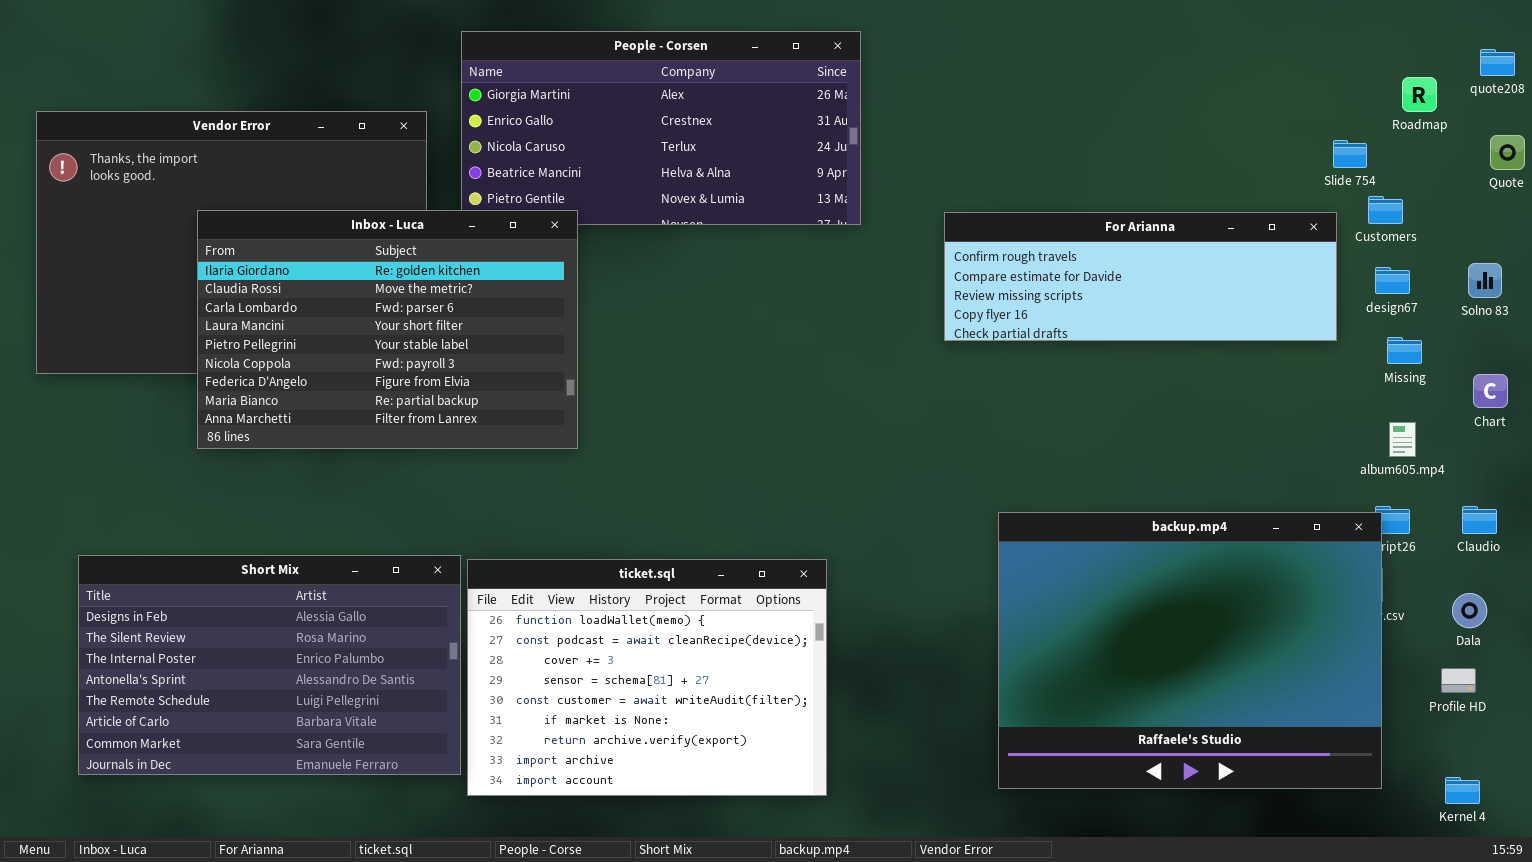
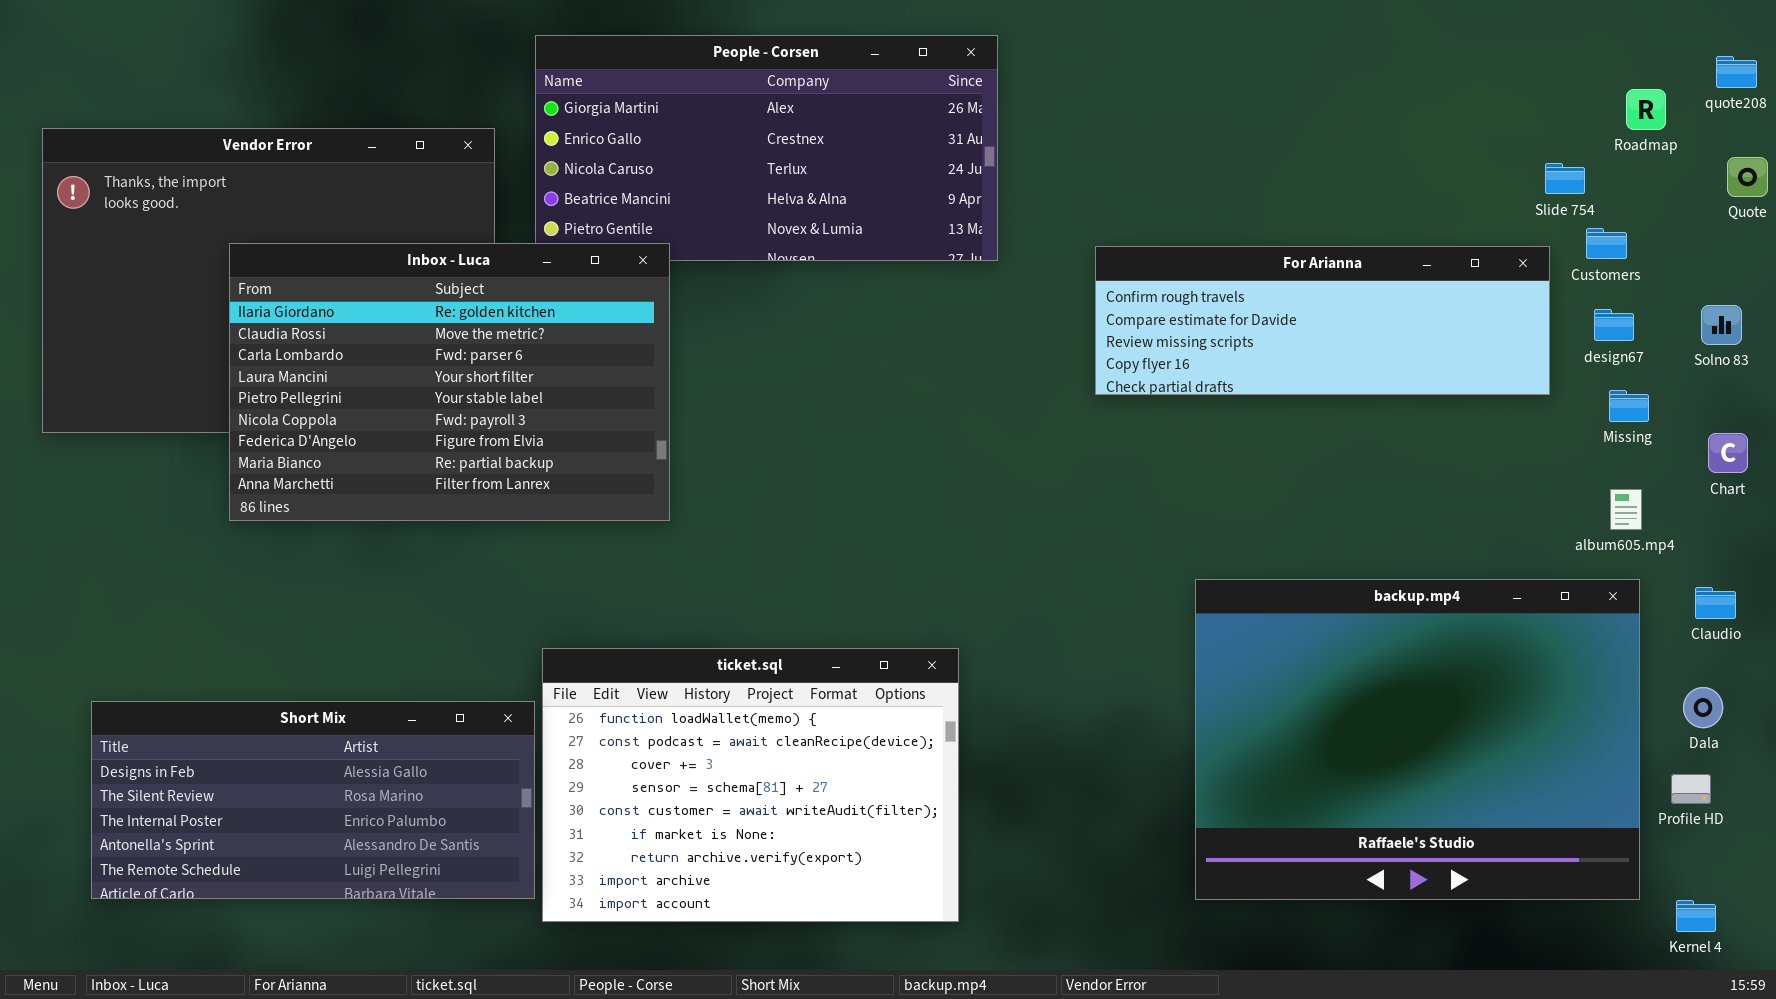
backup.mp4: [998,512,1382,789] -> [1195,579,1640,900], moved
Short Mix: [78,555,461,775] -> [91,701,535,899], resized

